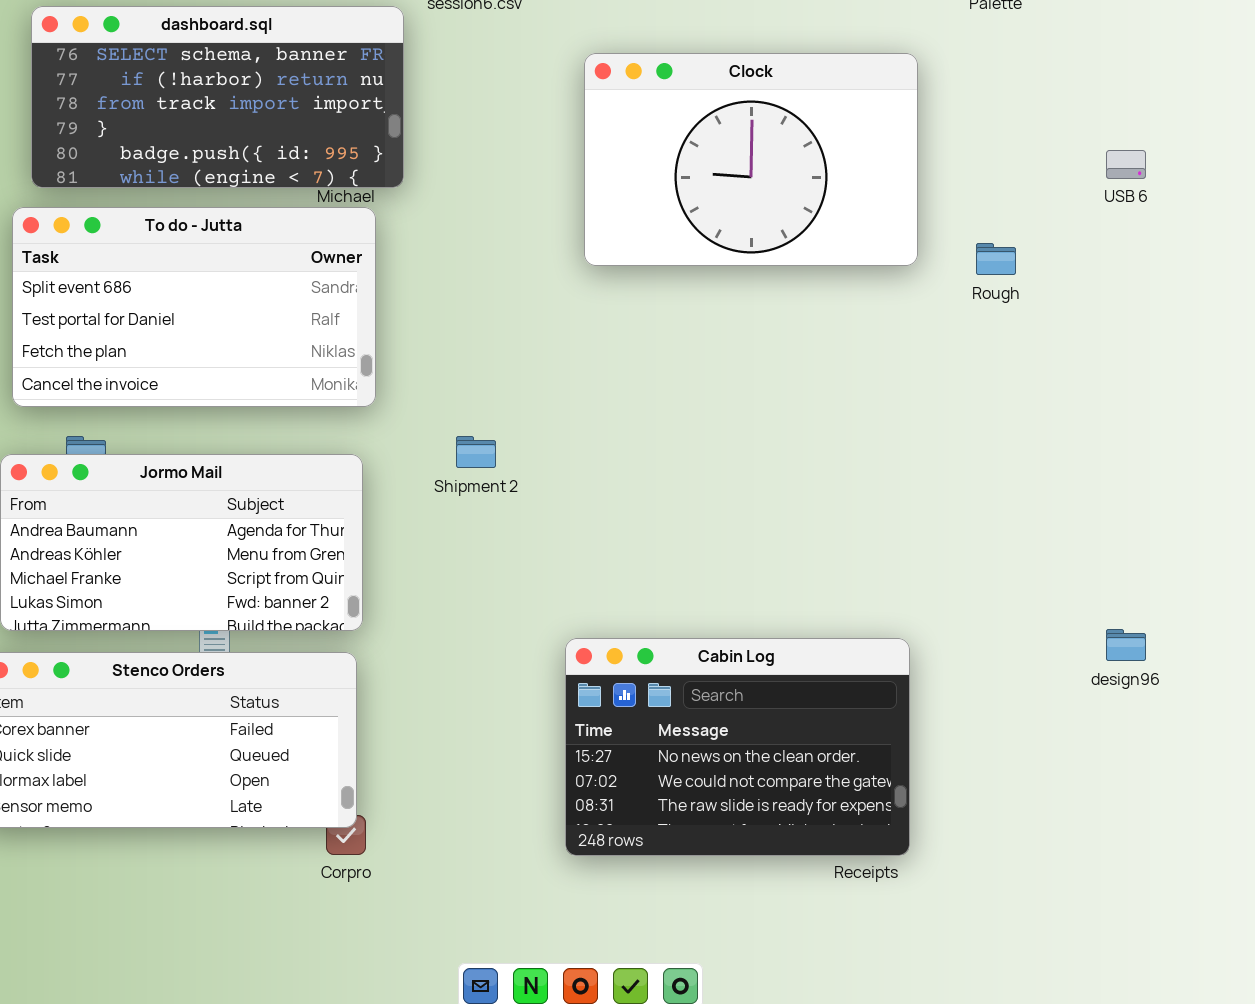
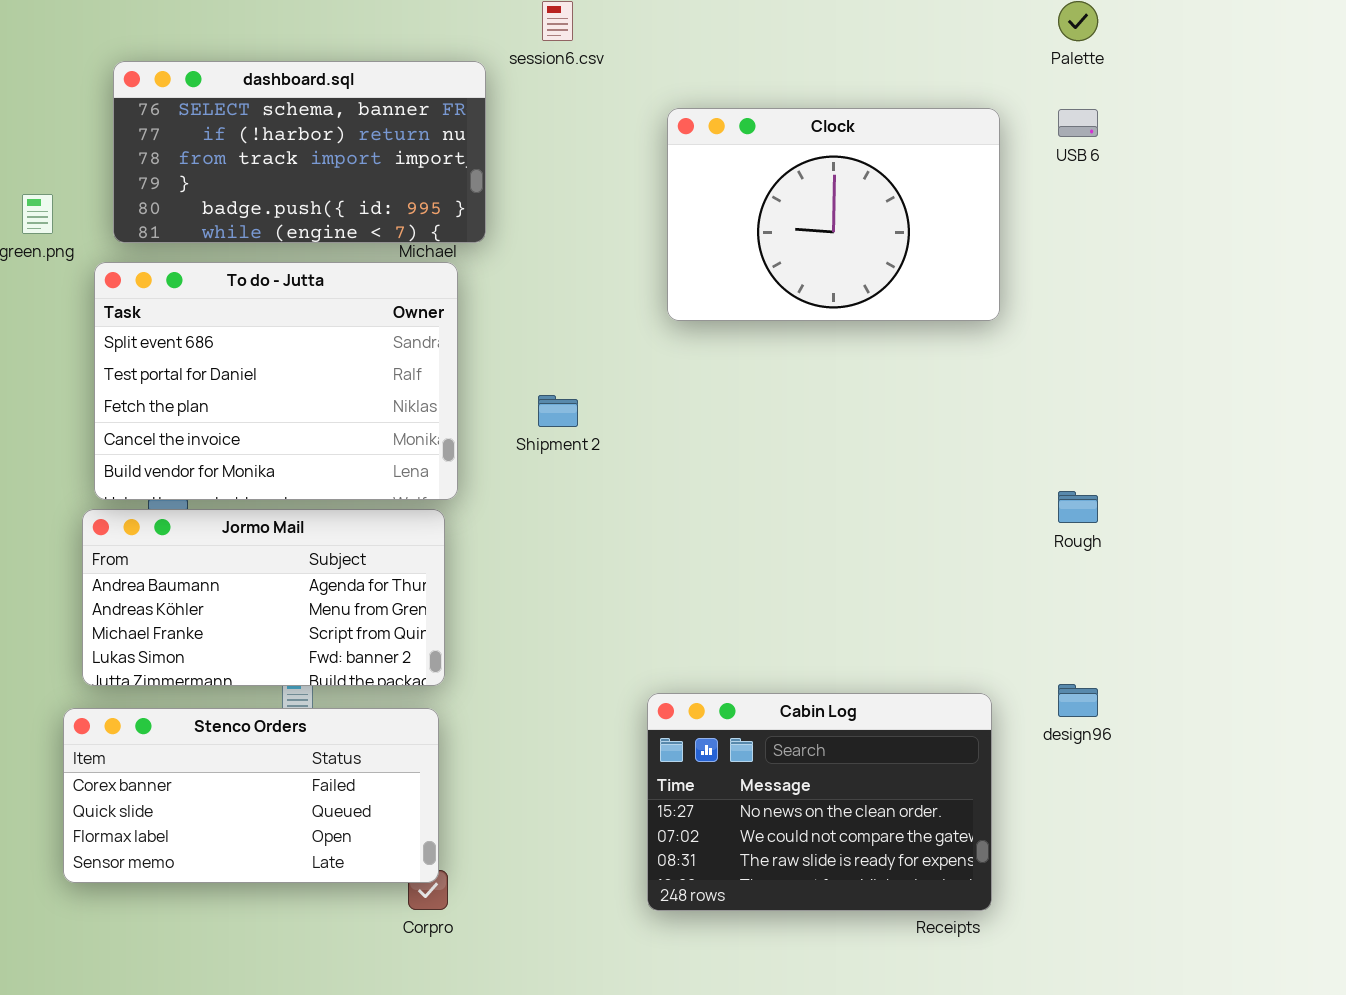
USB 6: [1106,150,1146,179] -> [1058,109,1098,137], moved
To do - Jutta: [12,207,376,407] -> [94,262,458,500], resized
Rough: [976,243,1016,275] -> [1058,491,1098,523], moved
Shipment 2: [456,436,496,468] -> [538,395,578,427], moved
design96: [1106,629,1146,661] -> [1058,684,1098,717], moved

